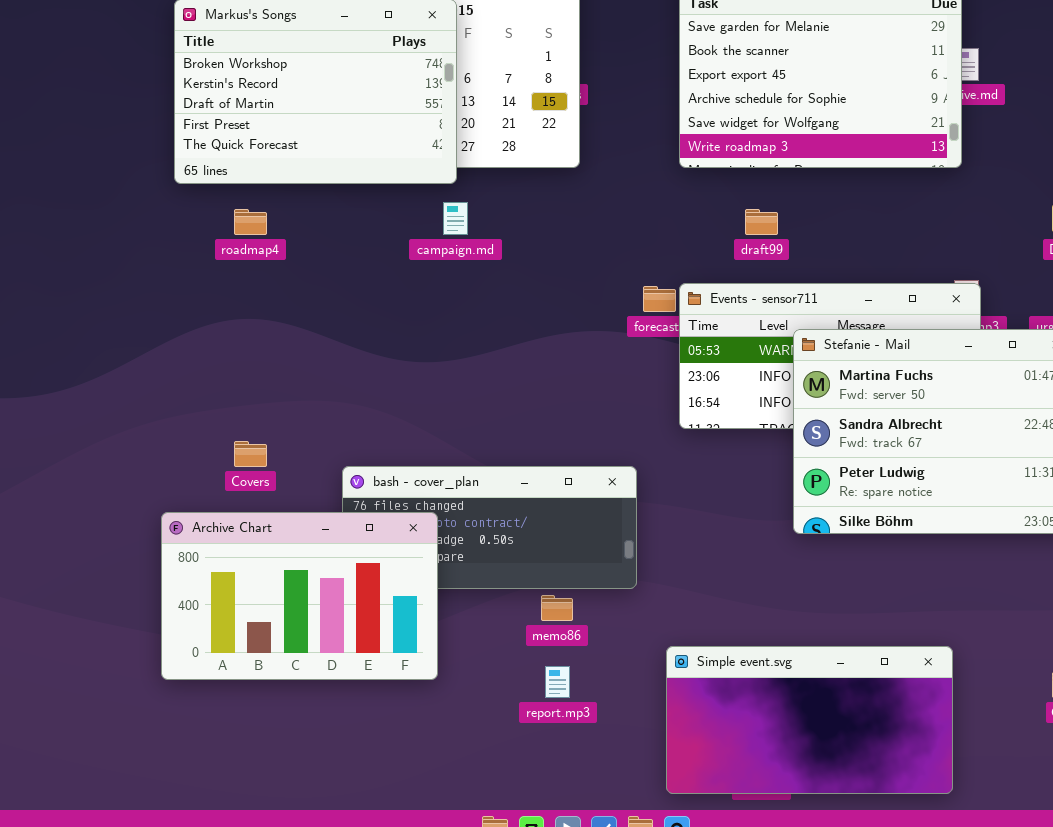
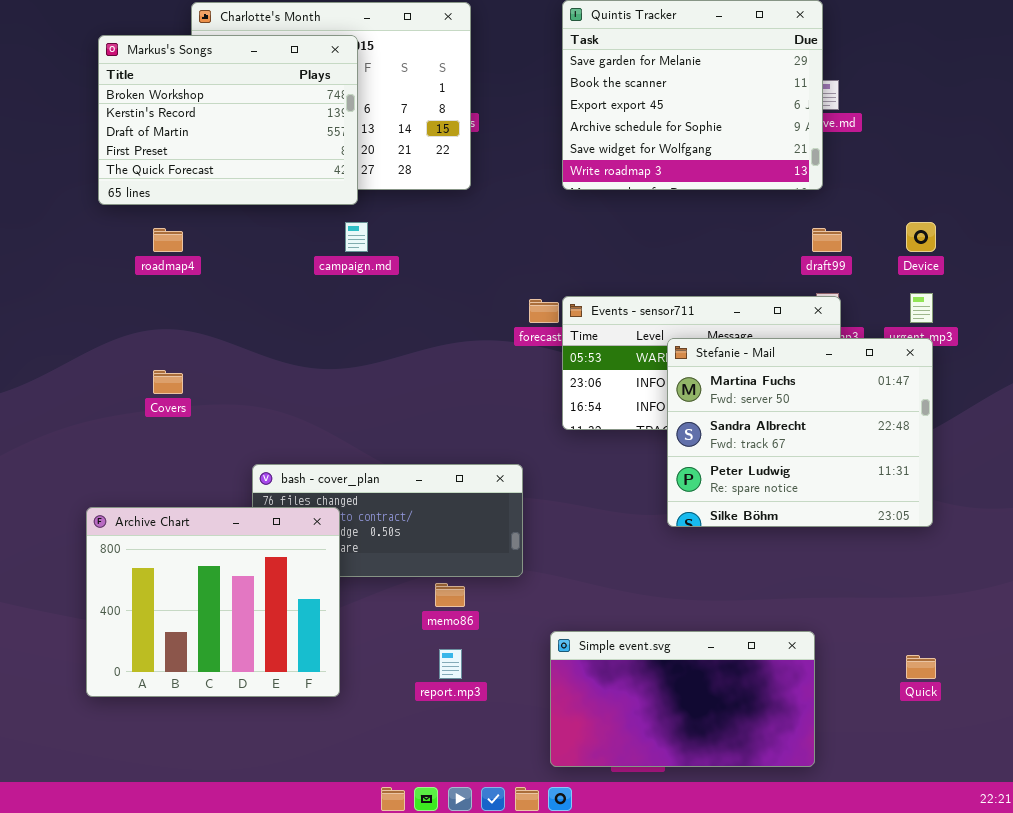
draft99: [745,209,778,235] -> [812,228,842,252], moved
Covers: [234,441,267,467] -> [153,370,183,394], moved
Archive Chart: [161,512,438,680] -> [86,507,340,697], resized

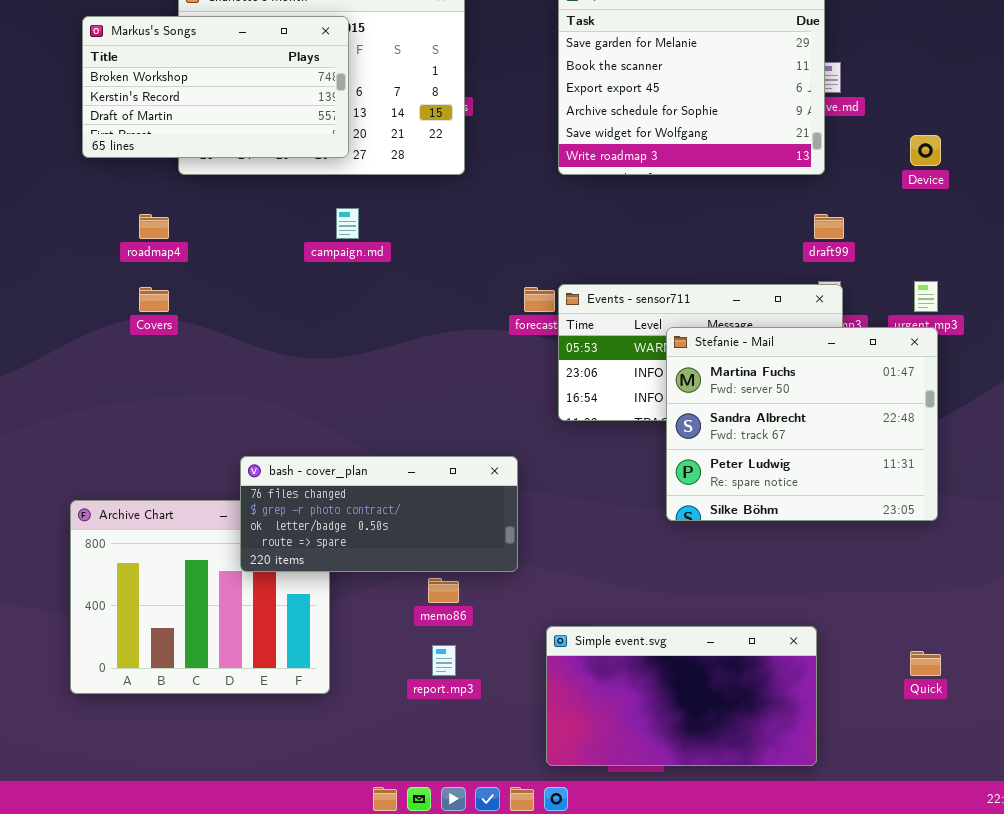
Markus's Songs: [98,35,358,205] -> [82,16,349,158], resized
Device: [906,222,936,252] -> [910,135,941,166], moved
Covers: [153,370,183,394] -> [139,287,169,312], moved
bash - cover_plan: [252,464,523,577] -> [240,456,518,572], raised

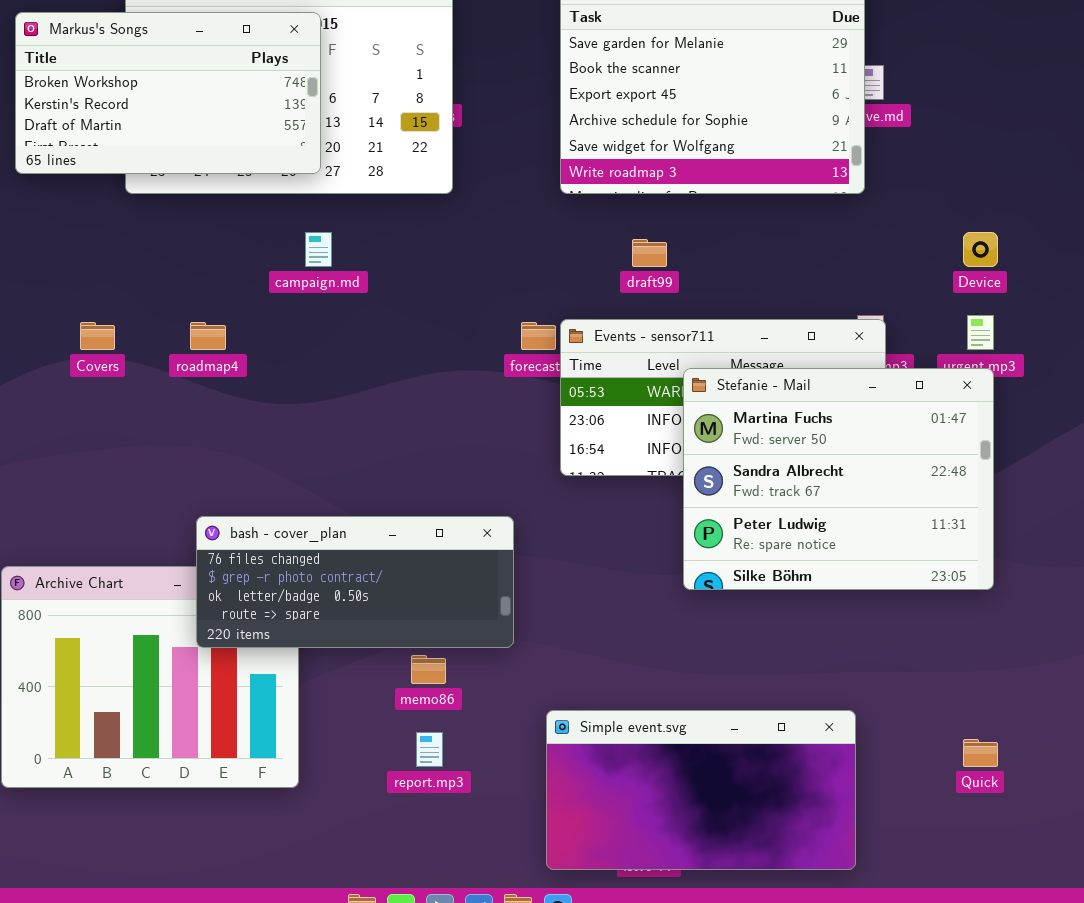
Device: [910,135,941,166] -> [963,232,998,267], moved
roadmap4: [139,214,169,239] -> [190,322,226,350], moved
draft99: [814,214,844,239] -> [632,239,667,267], moved

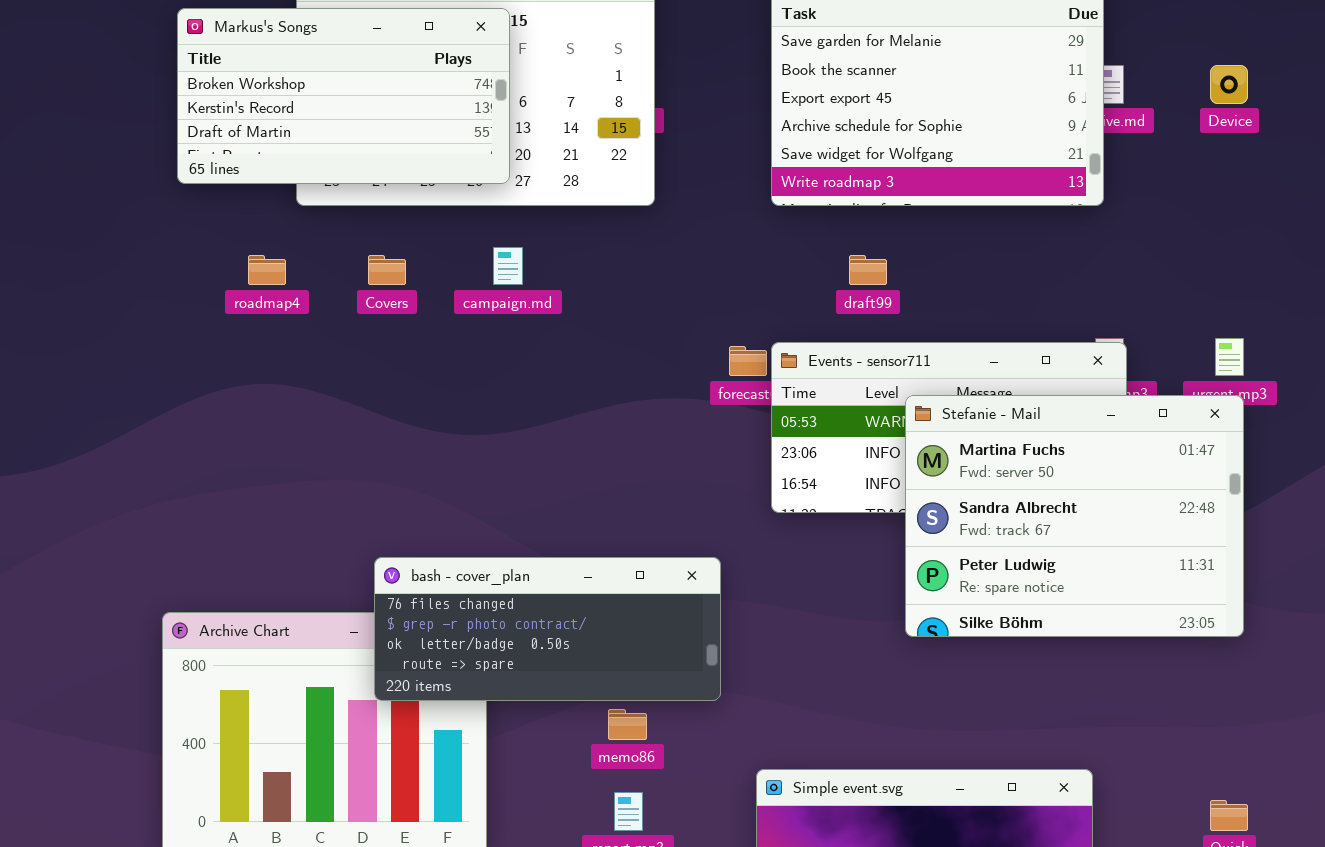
Device: [963,232,998,267] -> [1210,65,1248,104], moved
Covers: [80,322,115,350] -> [368,255,406,285], moved
roadmap4: [190,322,226,350] -> [248,255,286,285], moved

